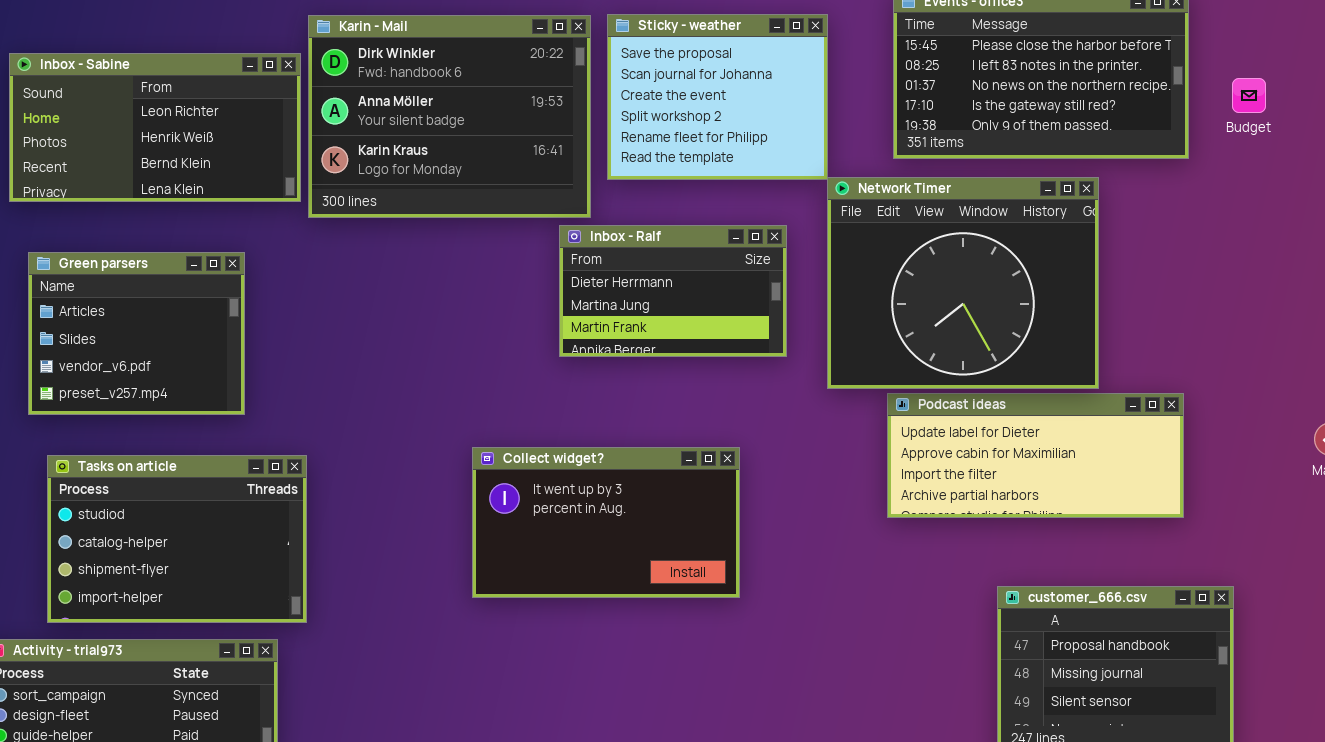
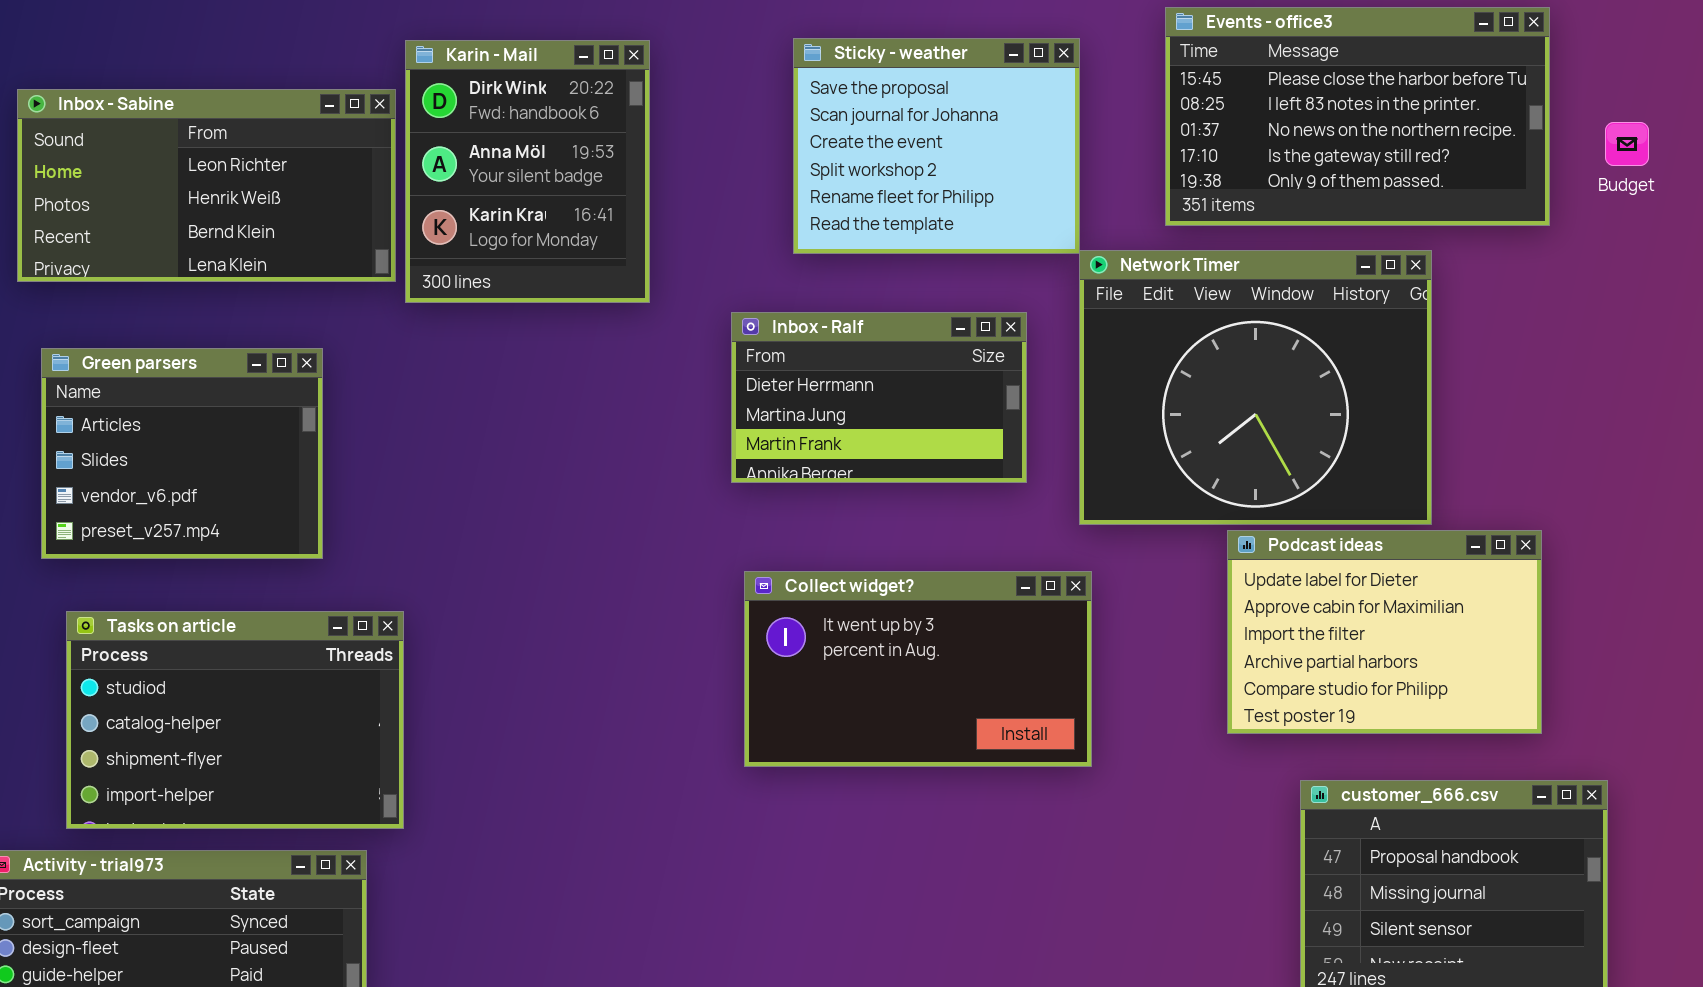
Karin - Mail: [308,15,591,218] -> [405,40,650,303], resized
Podcast ideas: [887,393,1184,518] -> [1227,530,1542,734], resized
Collect widget?: [472,447,740,598] -> [744,571,1092,767], moved

